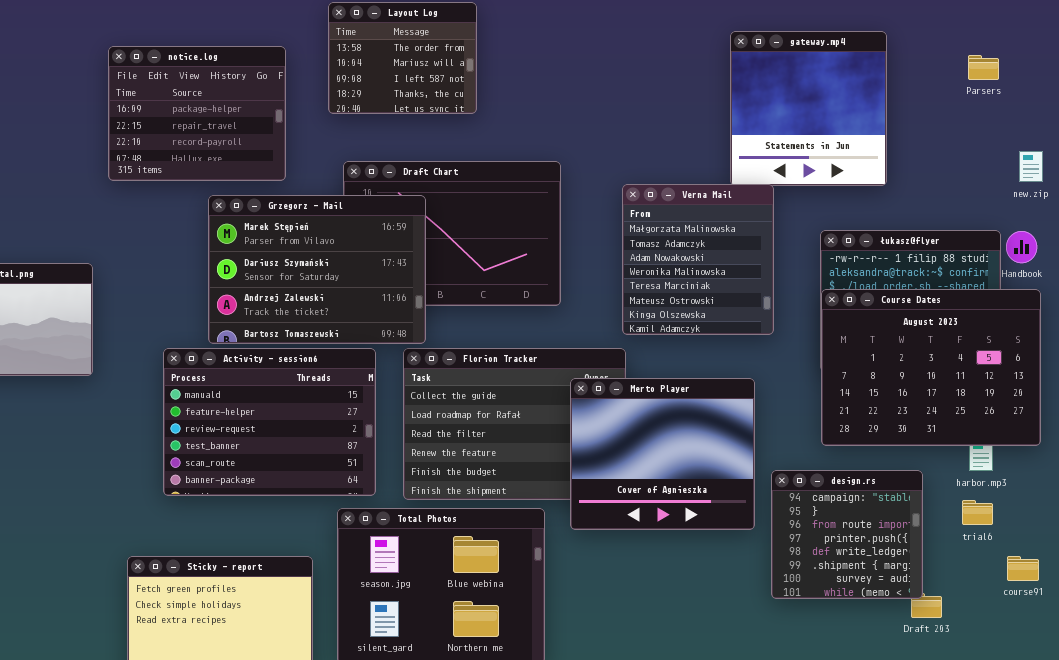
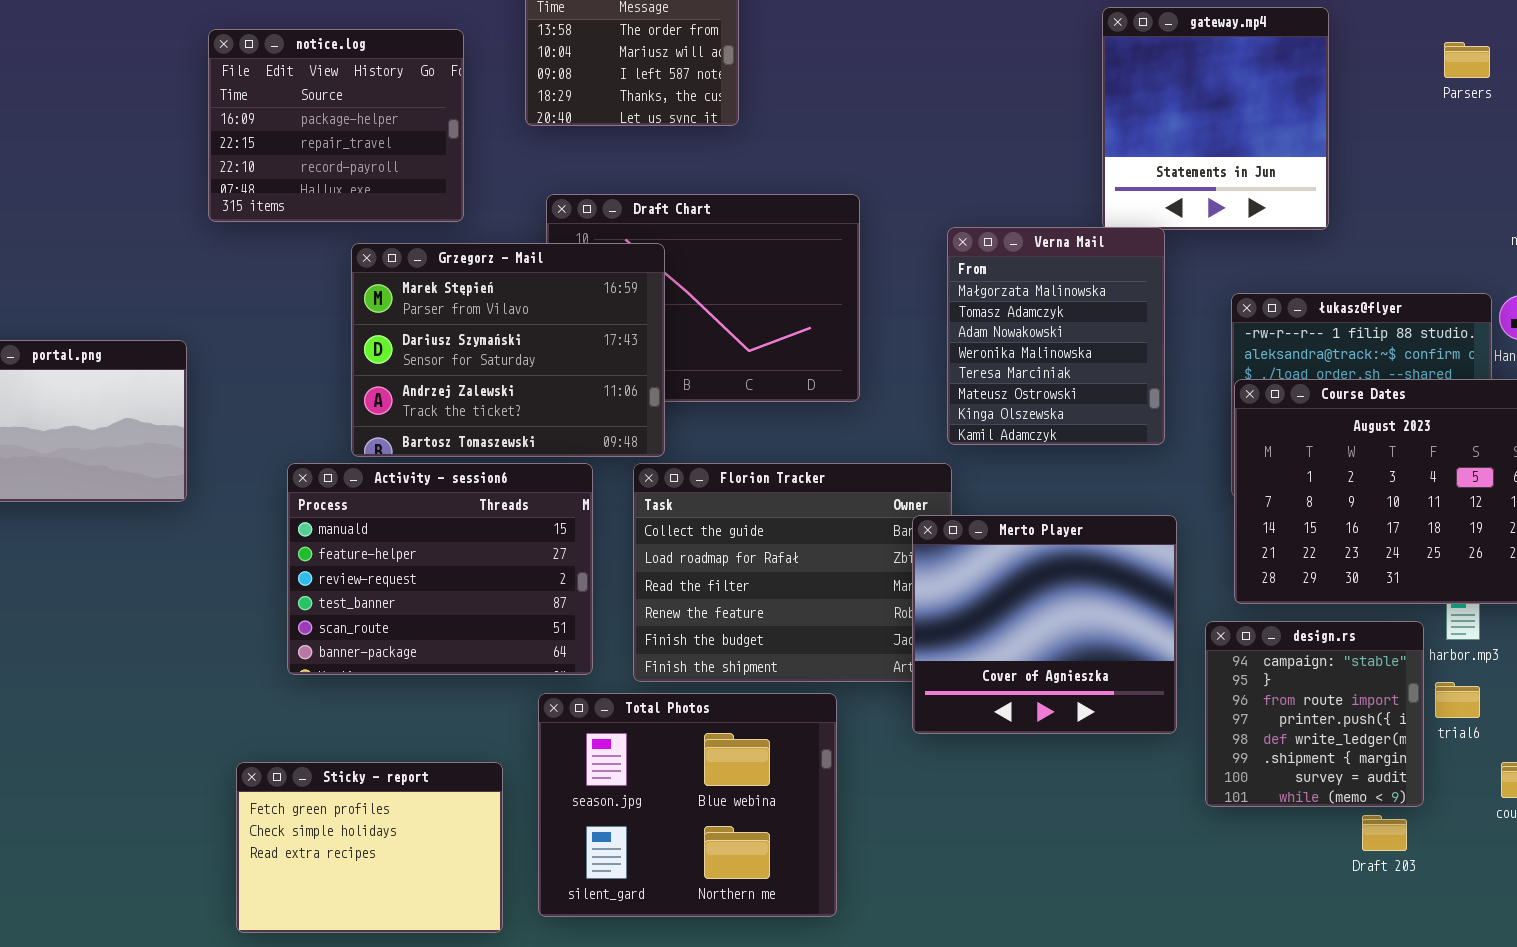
Merto Player: [570,378,755,530] -> [912,515,1177,734], moved
design.rs: [771,470,923,599] -> [1205,621,1424,807], moved

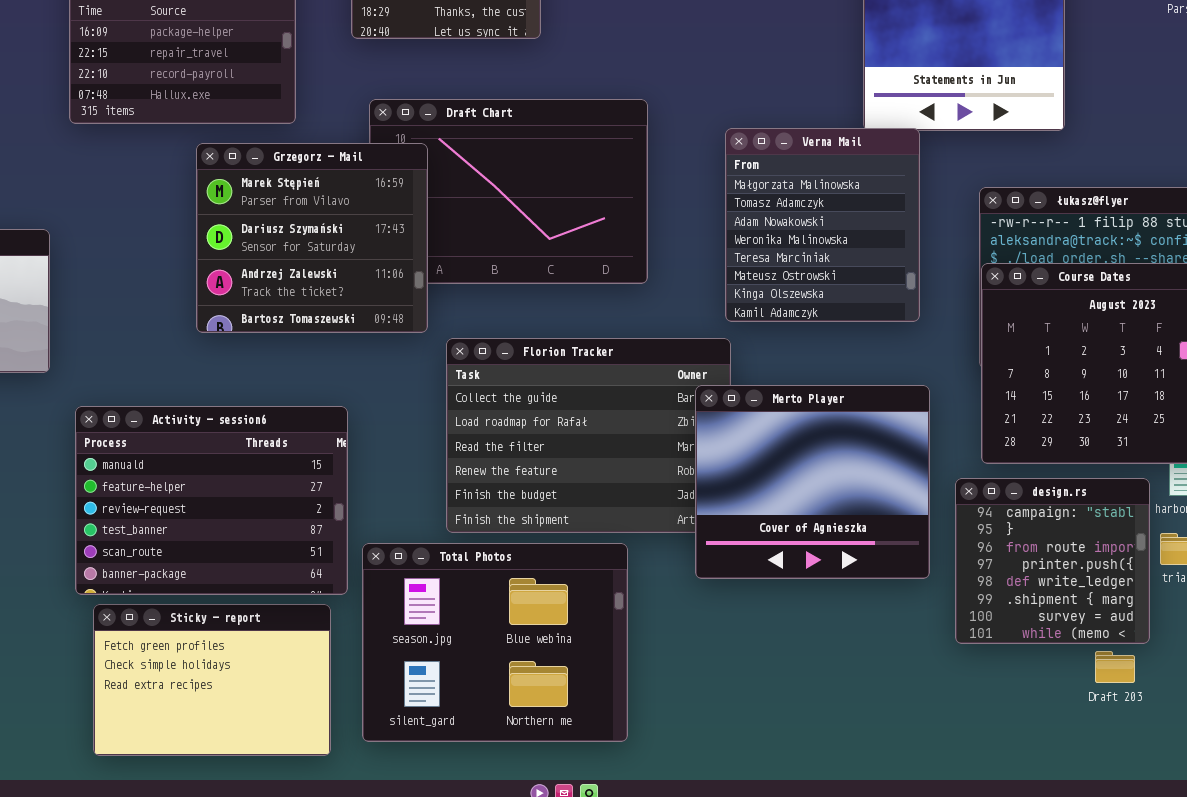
Grzegorz - Mail: [351,243,665,457] -> [196,143,428,333], resized
Activity - session6: [287,463,593,675] -> [75,406,348,595], moved

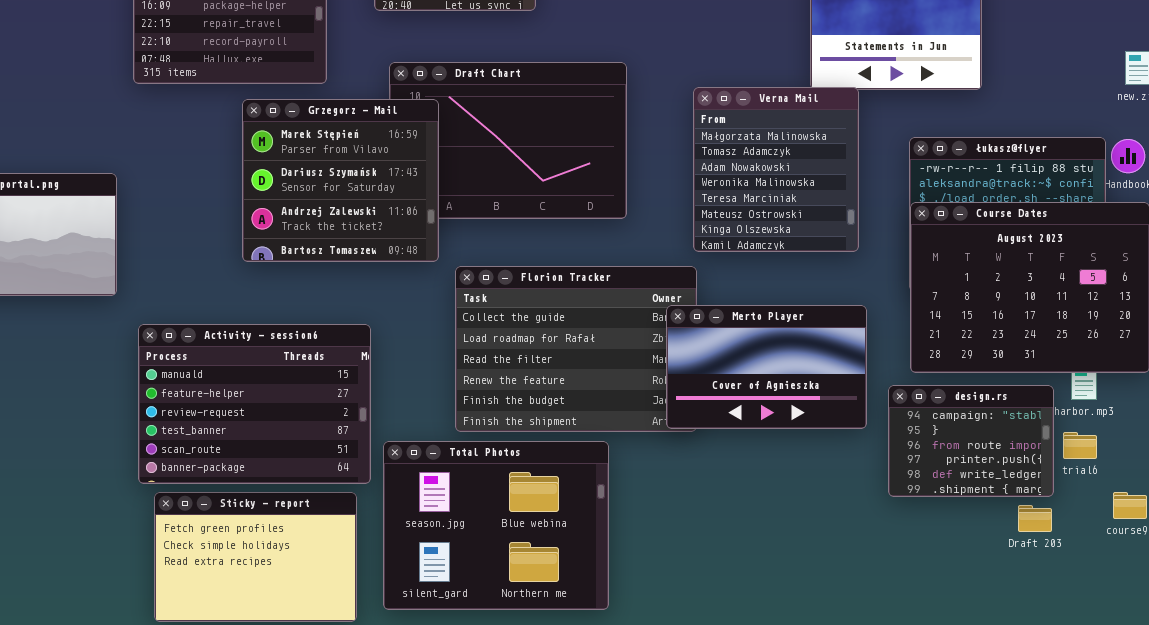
Merto Player: [695,385,930,579] -> [666,305,867,429], resized
design.rs: [955,478,1150,644] -> [888,385,1054,497], resized
Draft 203: [1095,651,1135,683] -> [1018,505,1052,532], moved

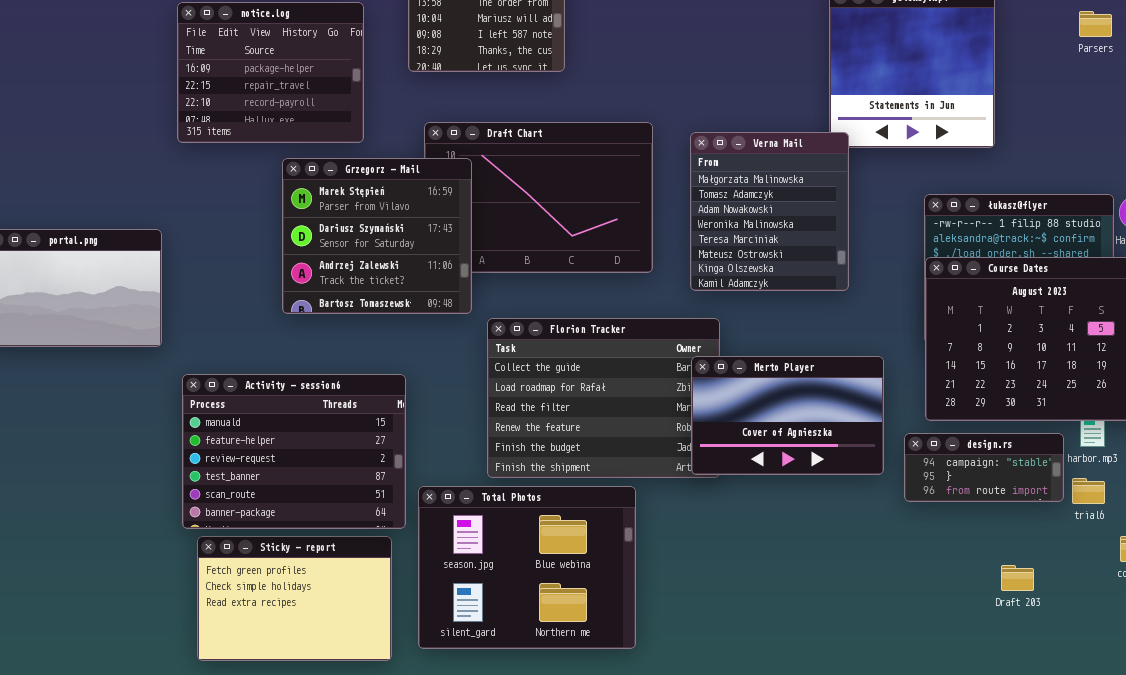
Verna Mail: [693,87,859,252] -> [690,132,849,291], moved
design.rs: [888,385,1054,497] -> [904,433,1064,502], resized
Draft 203: [1018,505,1052,532] -> [1001,565,1034,591], moved

